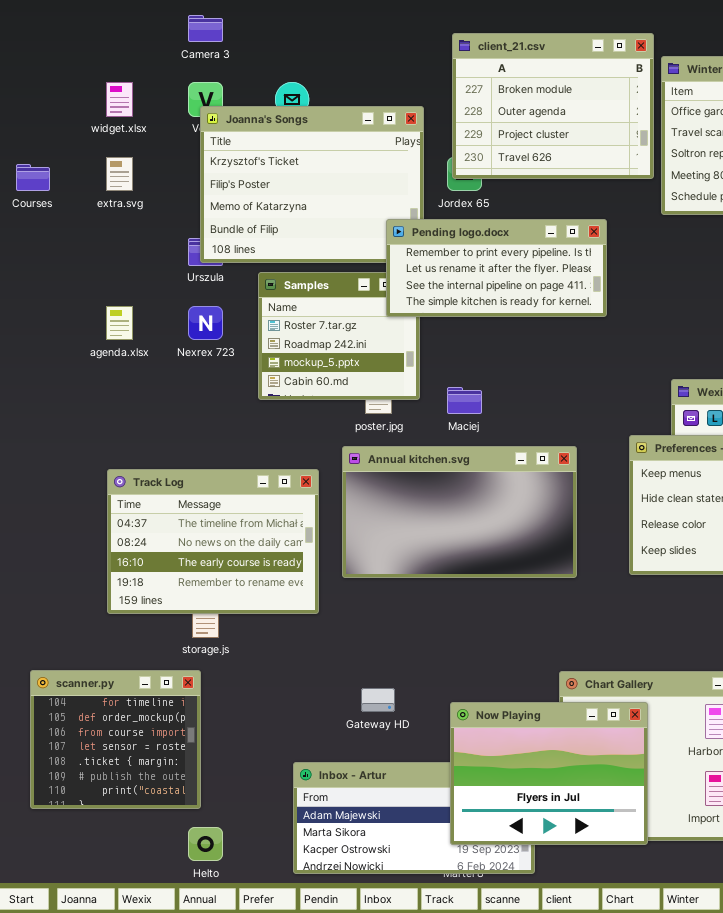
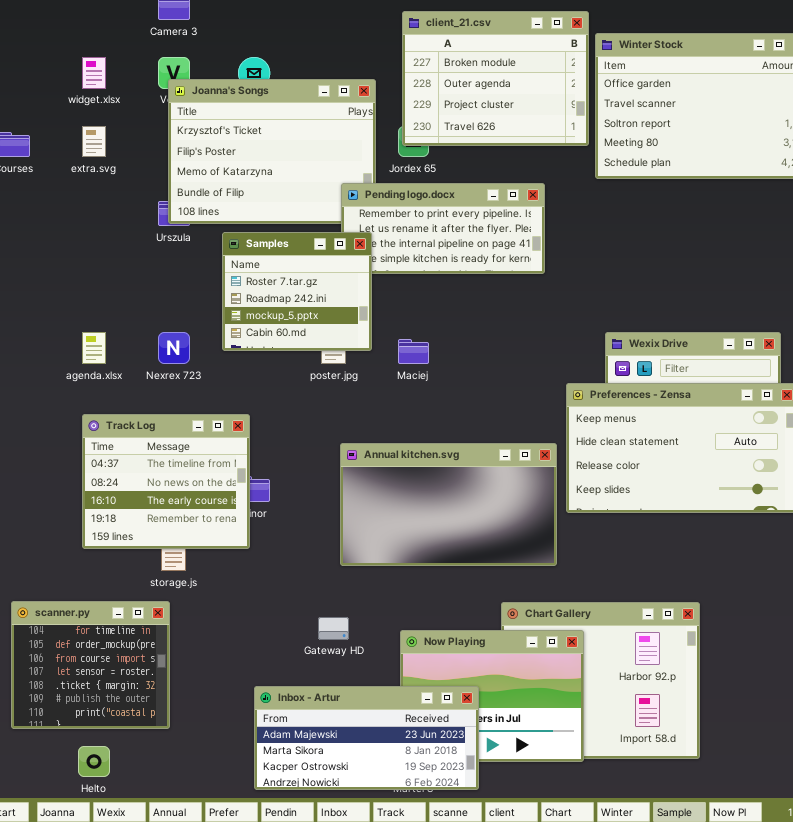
Samples: [258,272,420,400] -> [222,232,372,351], raised
agenda.xlsx: [106,306,133,340] -> [82,332,106,364], moved
Nexrex 723: [188,306,223,340] -> [158,332,190,364], moved
Annual kitchen.svg: [342,446,577,578] -> [340,443,557,566], moved
Track Log: [107,469,319,614] -> [82,414,250,549], resized
Inbox - Artur: [293,762,535,874] -> [254,686,479,790], raised
Helto: [188,827,223,861] -> [78,746,110,777], moved

